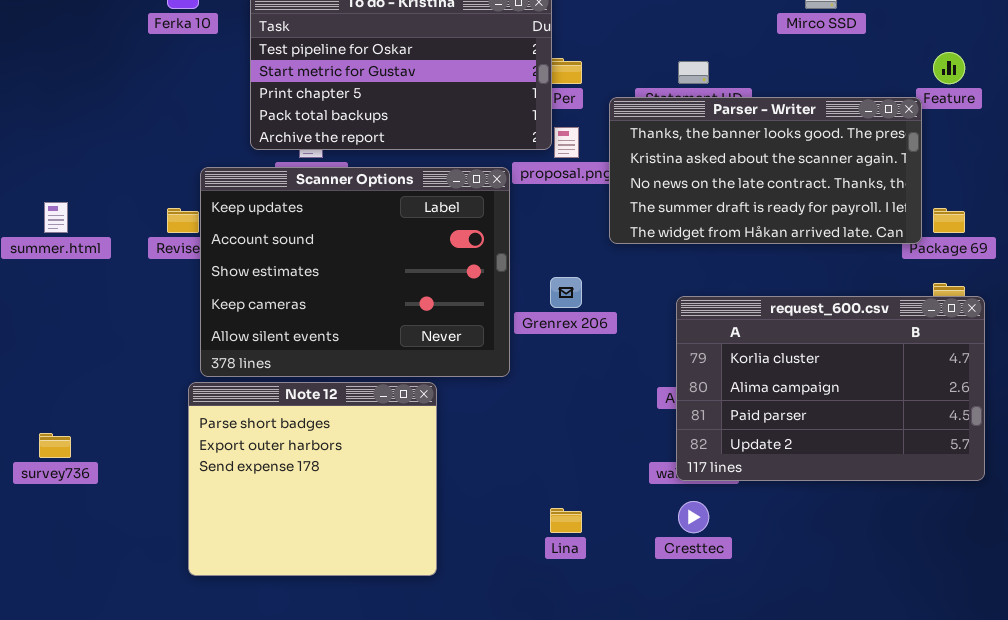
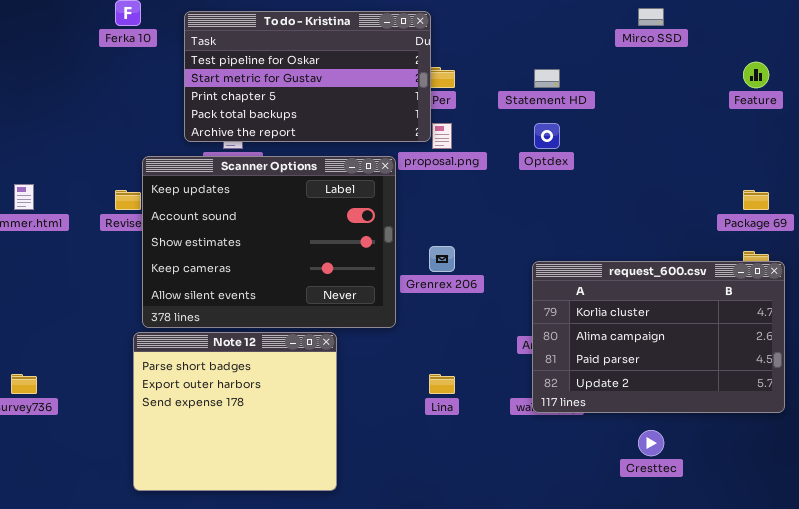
Parser - Writer: [609,97,922,244] -> none, closed
Cresttec: [678,501,709,533] -> [638,430,664,456], moved
Lina: [550,508,582,533] -> [429,374,455,394], moved

